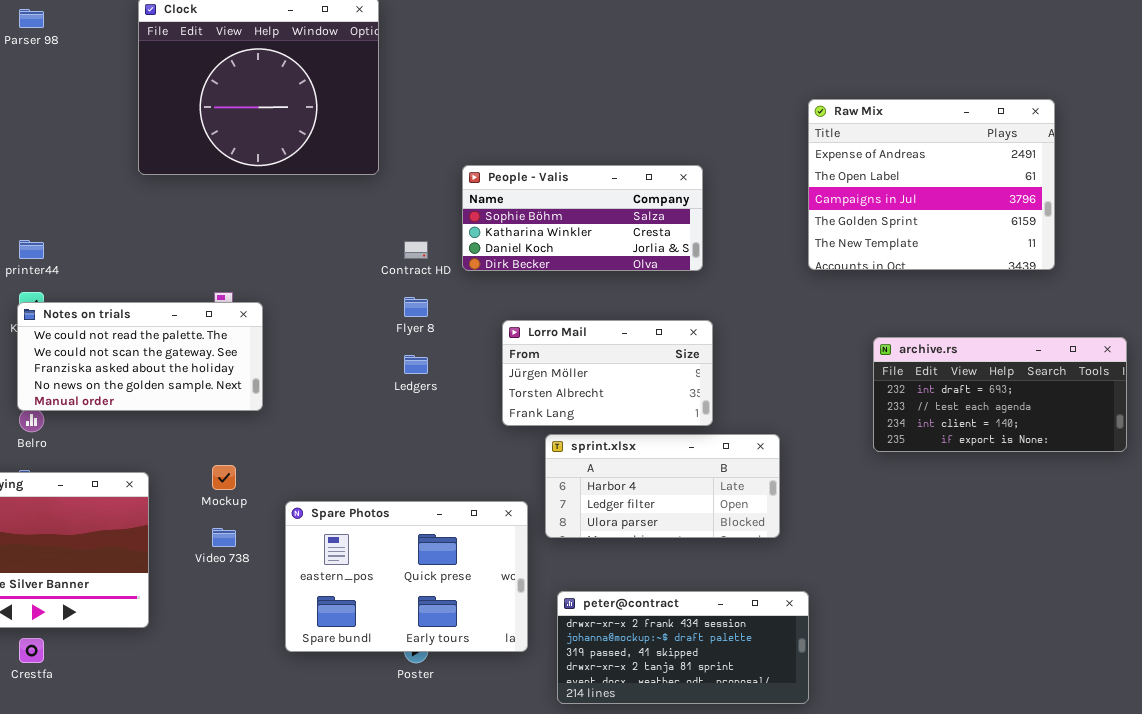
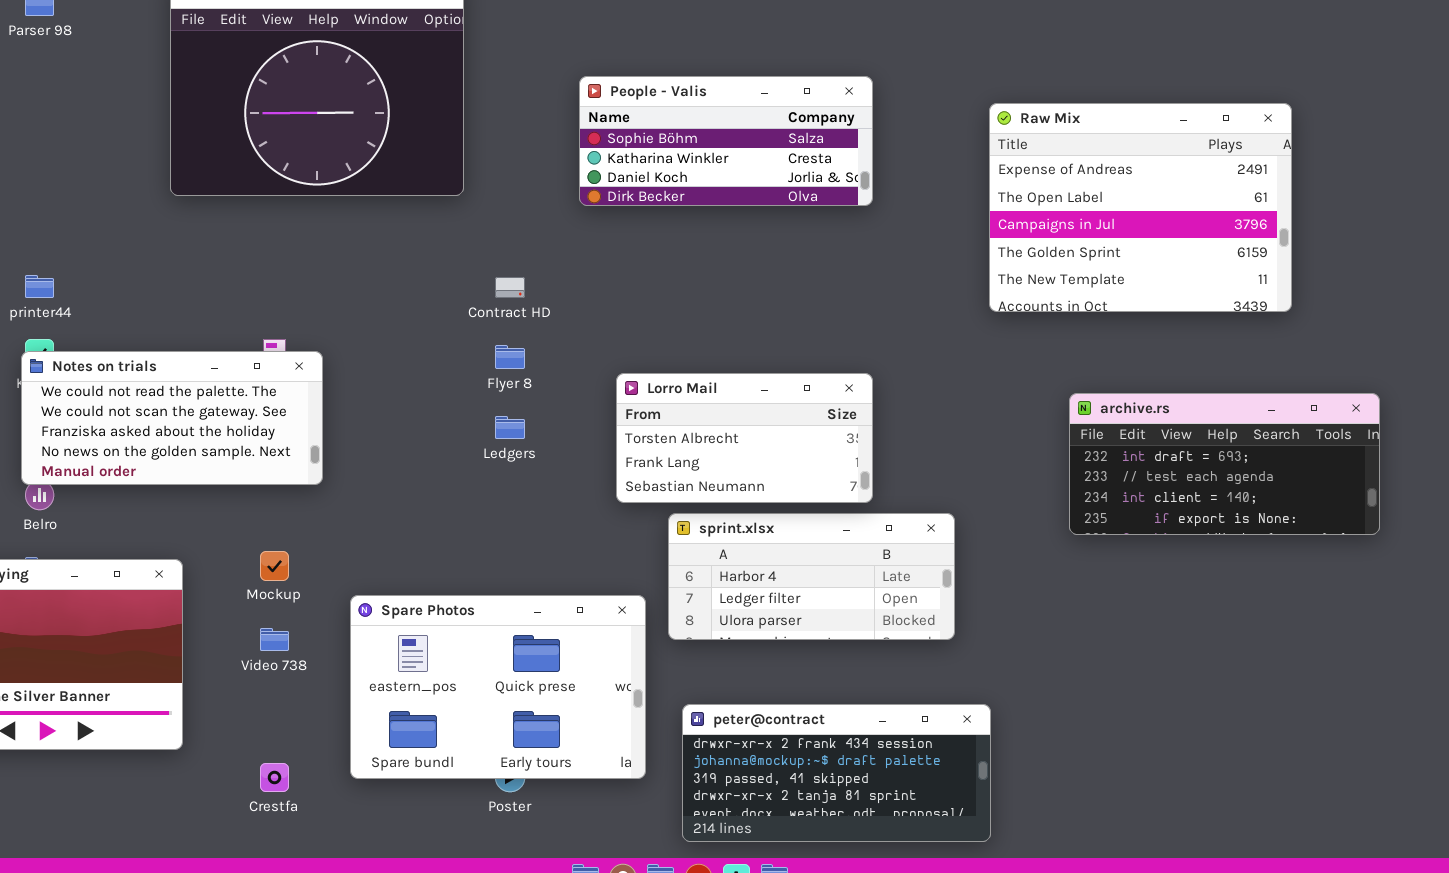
People - Valis: [462,165,703,271] -> [579,76,873,206], moved
Lorro Mail: [502,320,713,426] -> [616,373,873,503], scrolled down 1 row
Crestfa: [19,638,44,663] -> [260,763,289,792], moved

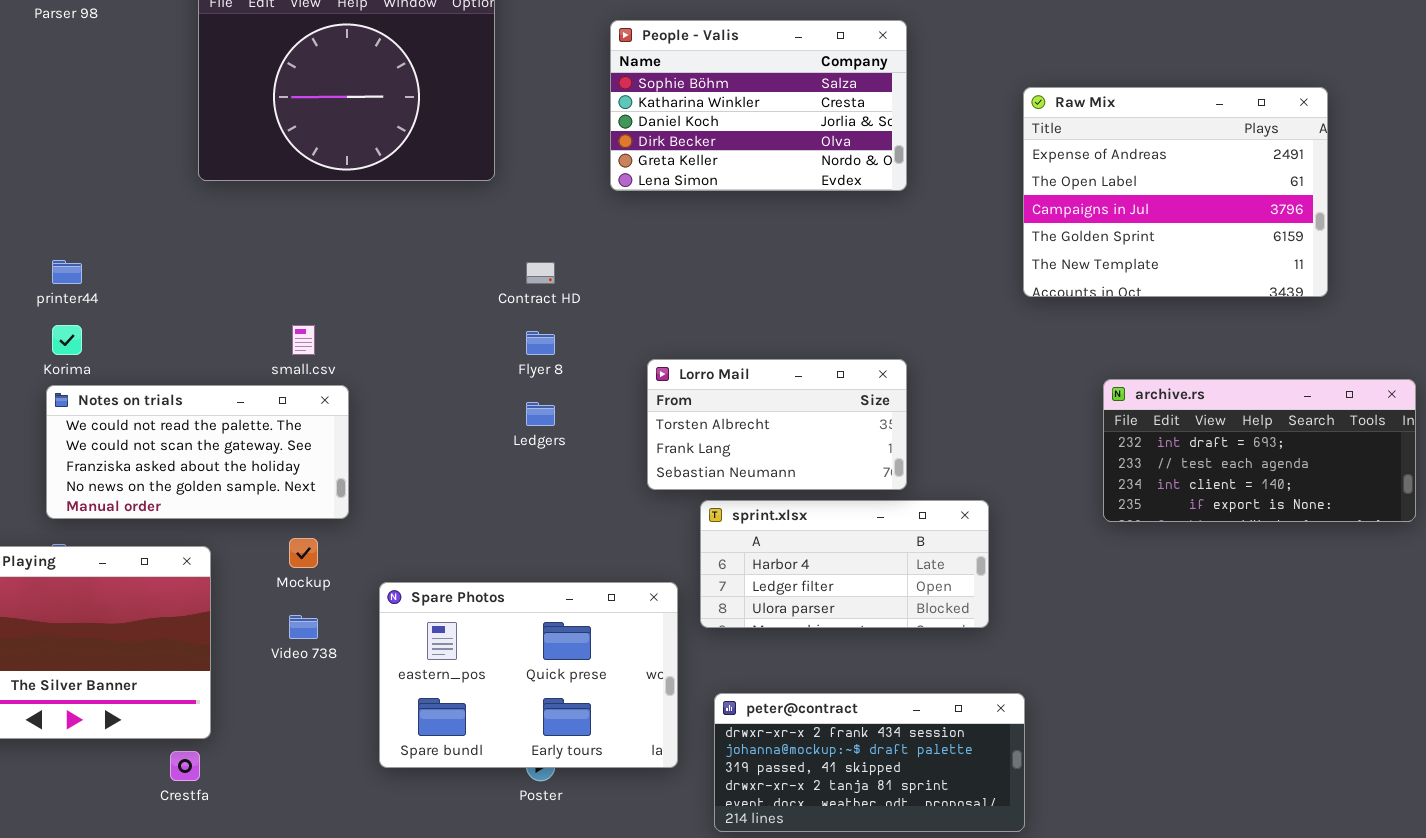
People - Valis: [579,76,873,206] -> [610,20,907,191], resized
Notes on trials: [21,351,323,485] -> [46,385,349,519], moved
Crestfa: [260,763,289,792] -> [170,751,200,781], moved

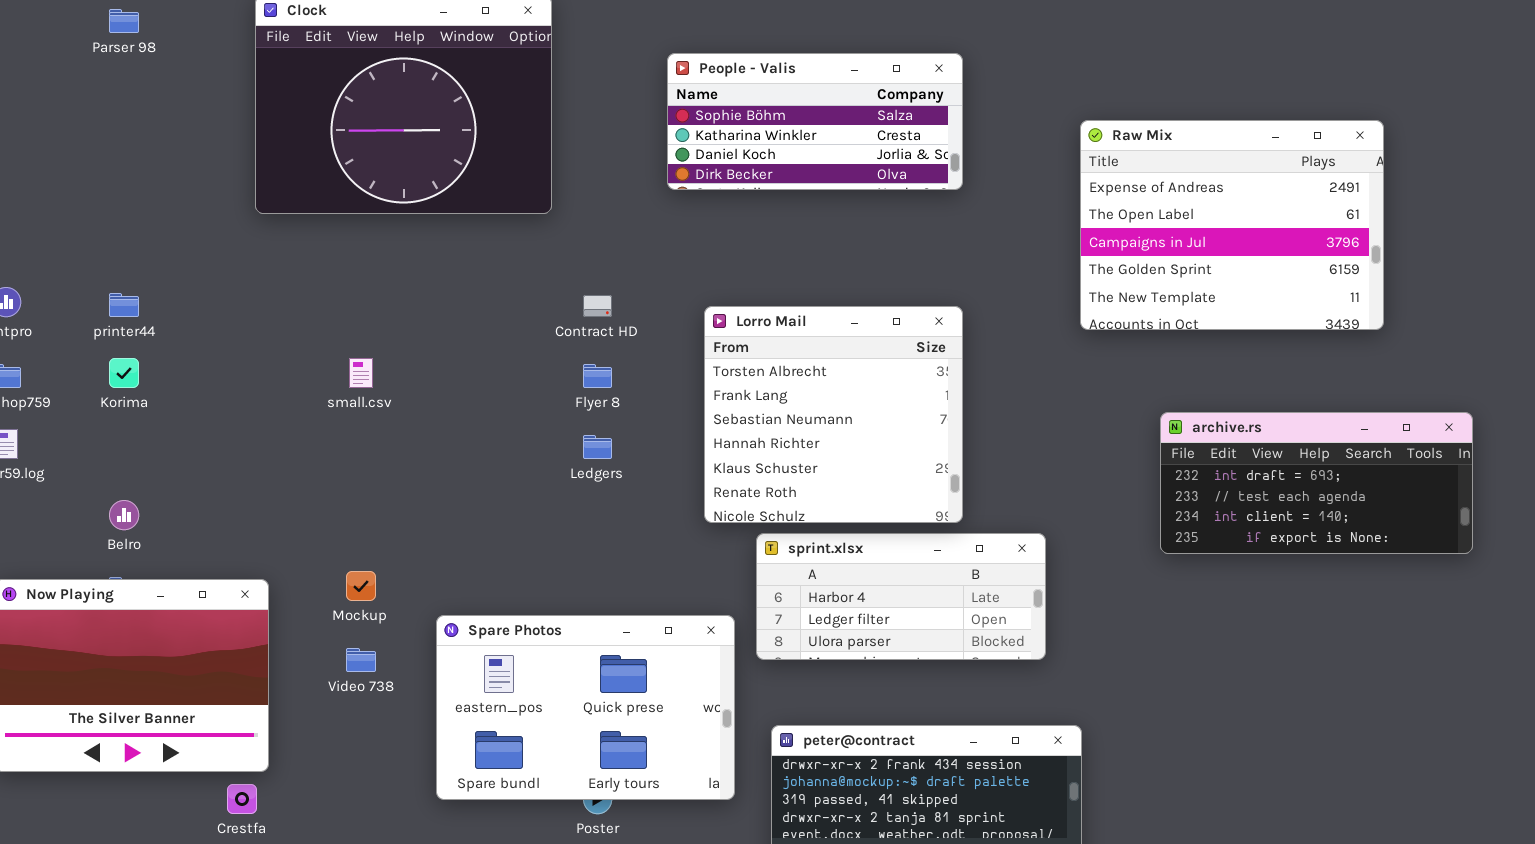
People - Valis: [610,20,907,191] -> [667,53,963,190], resized
Lorro Mail: [647,359,907,490] -> [704,306,963,523], resized
Notes on trials: [46,385,349,519] -> none, closed

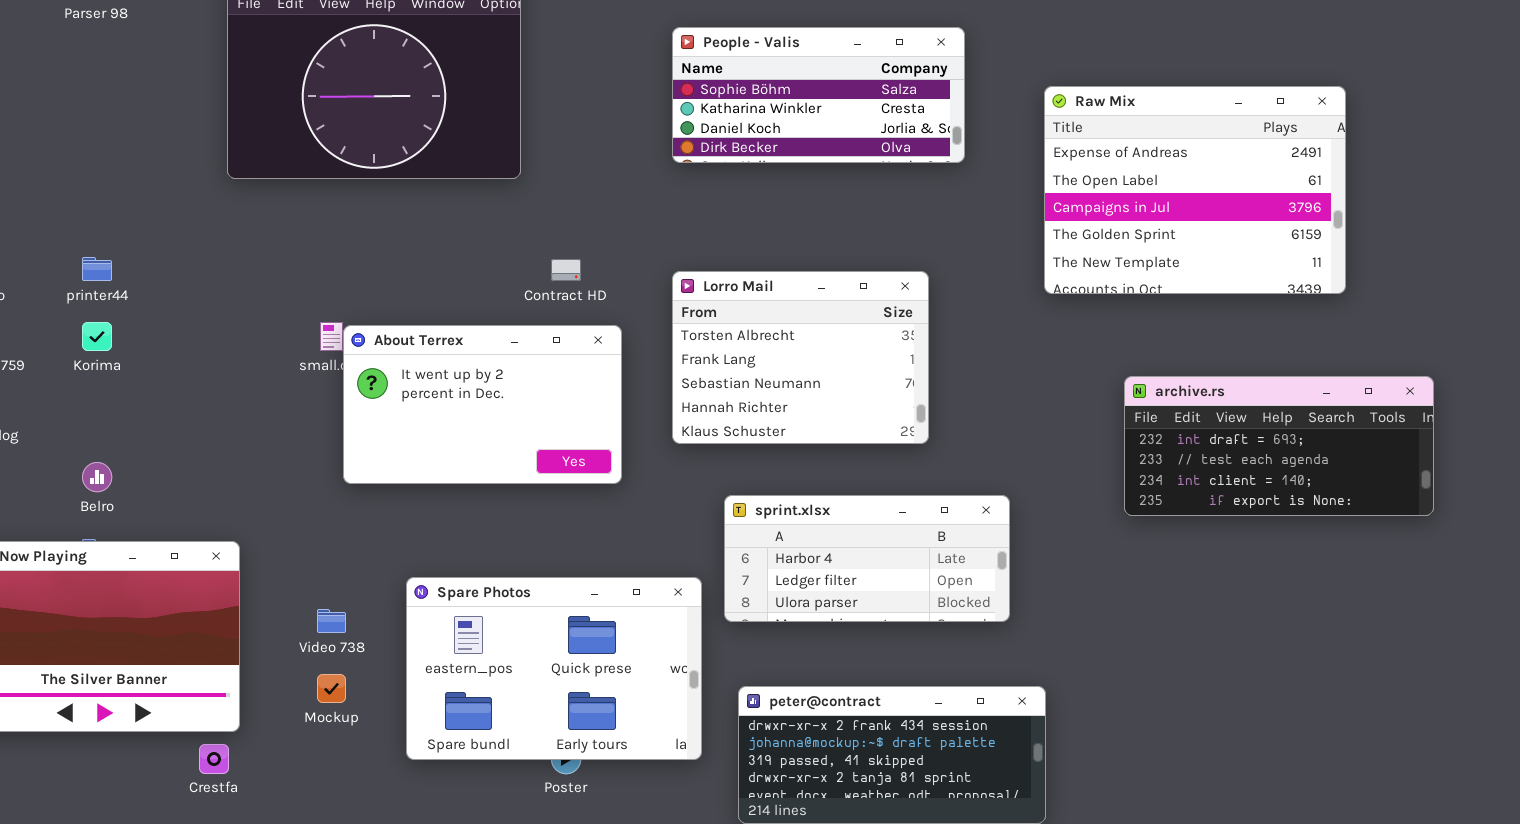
People - Valis: [667,53,963,190] -> [672,27,965,163], moved
Lorro Mail: [704,306,963,523] -> [672,271,929,444], resized
About Terrex: none -> [343,325,622,484], opened
Mockup: [346,571,376,601] -> [317,674,346,703], moved

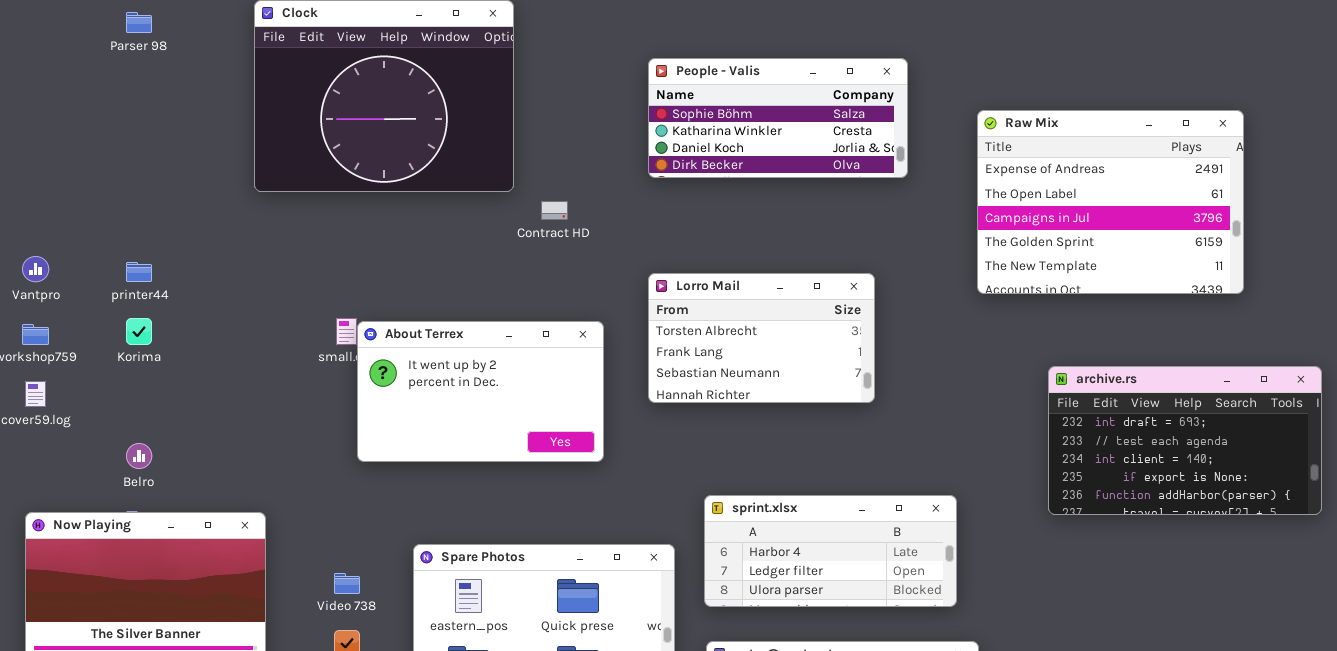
Contract HD: [551,259,581,281] -> [541,201,568,220], moved
Lorro Mail: [672,271,929,444] -> [648,273,875,403], resized
archive.rs: [1124,376,1434,516] -> [1048,366,1322,515], resized
sprint.xlsx: [724,495,1010,622] -> [704,495,957,607], moved

